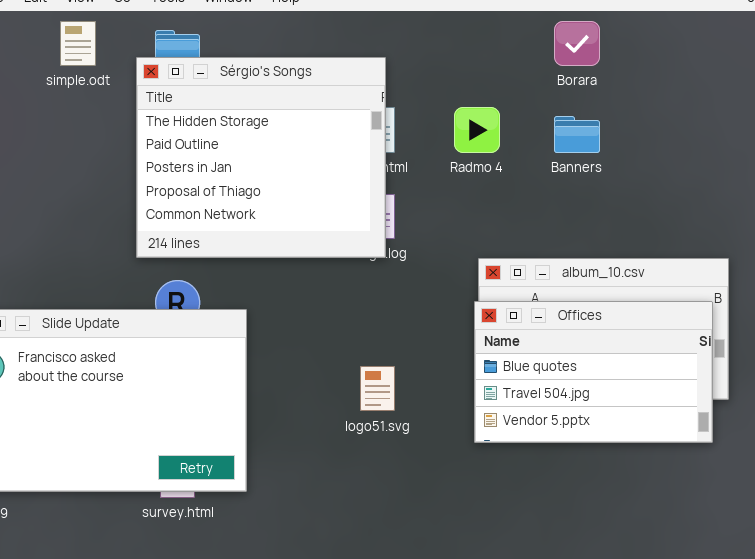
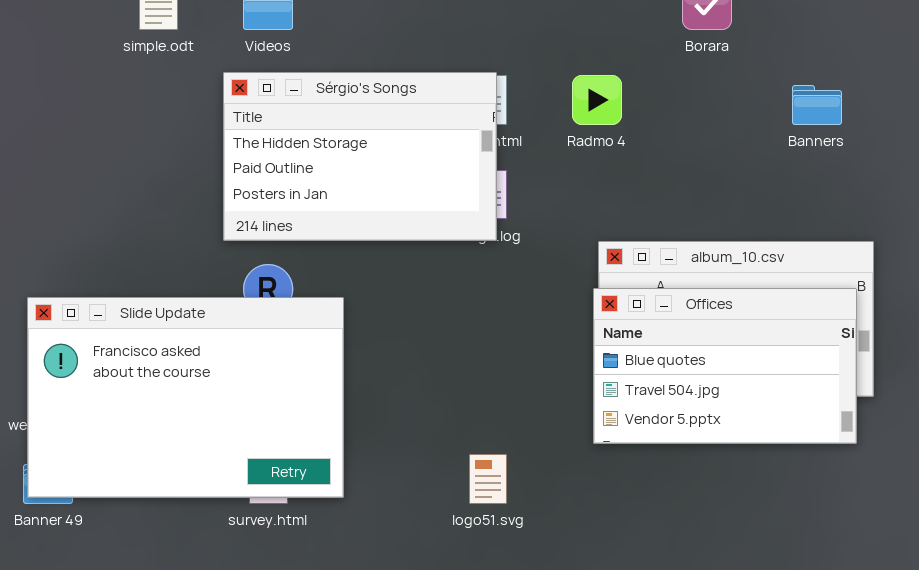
Sérgio's Songs: [136,57,386,258] -> [223,72,497,241], resized
Banners: [554,116,600,153] -> [792,85,842,125], moved
logo51.svg: [360,366,395,411] -> [469,454,507,504], moved

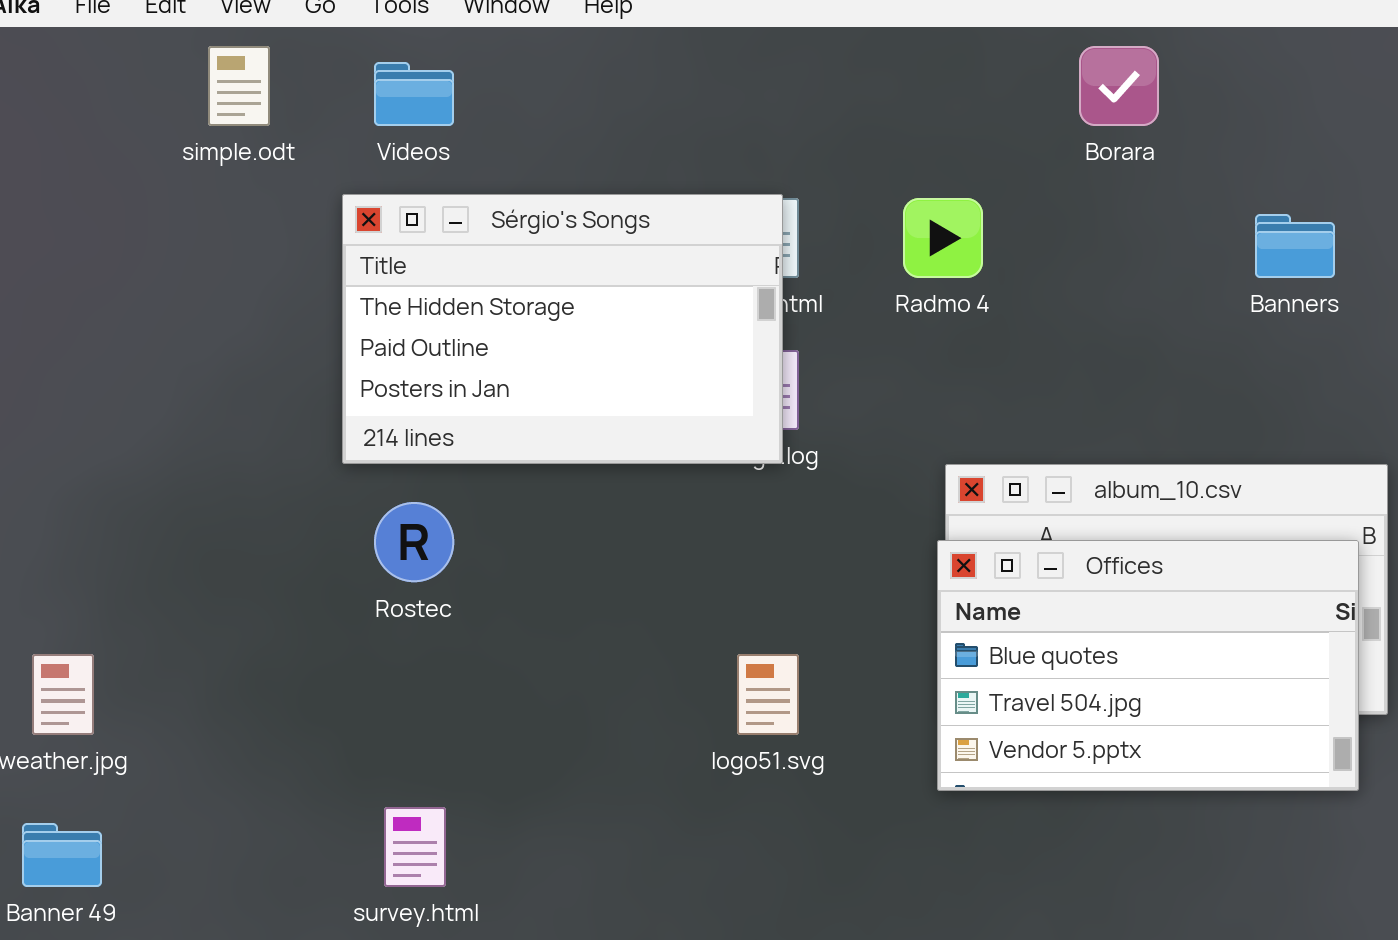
Slide Update: [27,297,344,498] -> none, closed
logo51.svg: [469,454,507,504] -> [737,654,799,735], moved

